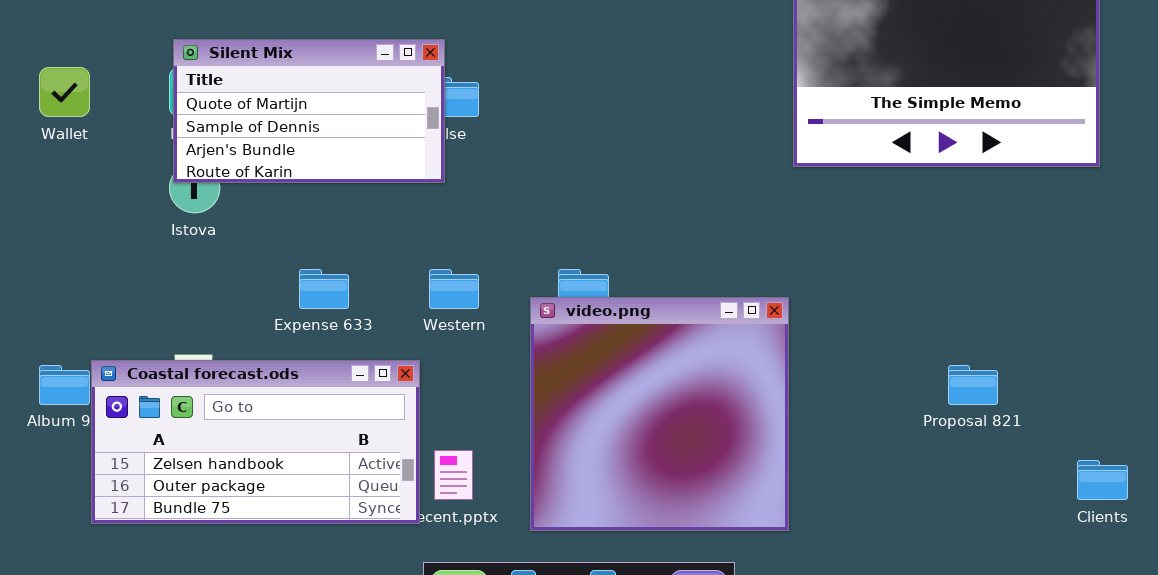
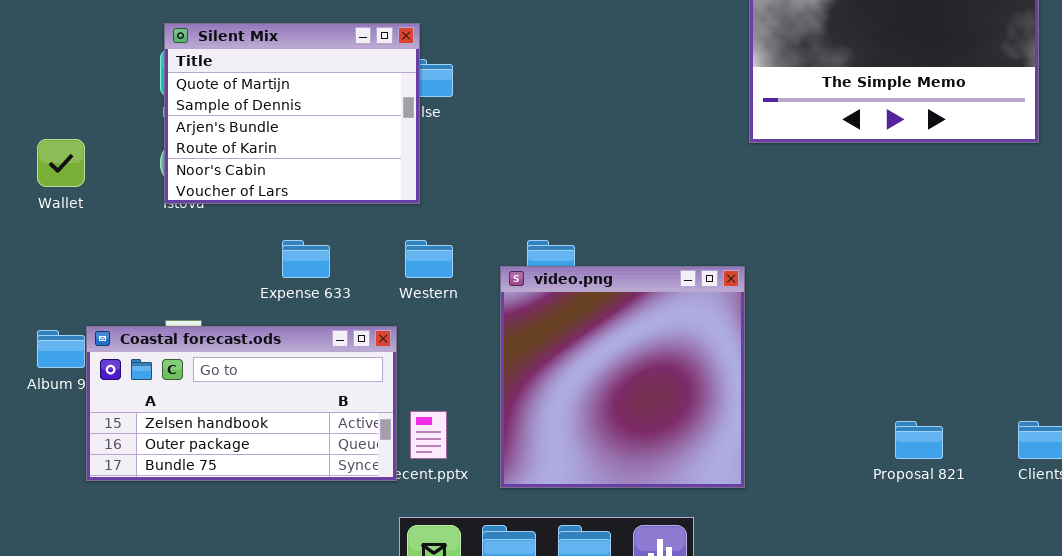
Silent Mix: [173,39,445,183] -> [164,23,420,204], resized
Wallet: [39,67,90,117] -> [37,139,85,187], moved
Proposal 821: [948,365,998,405] -> [895,421,943,459], moved

